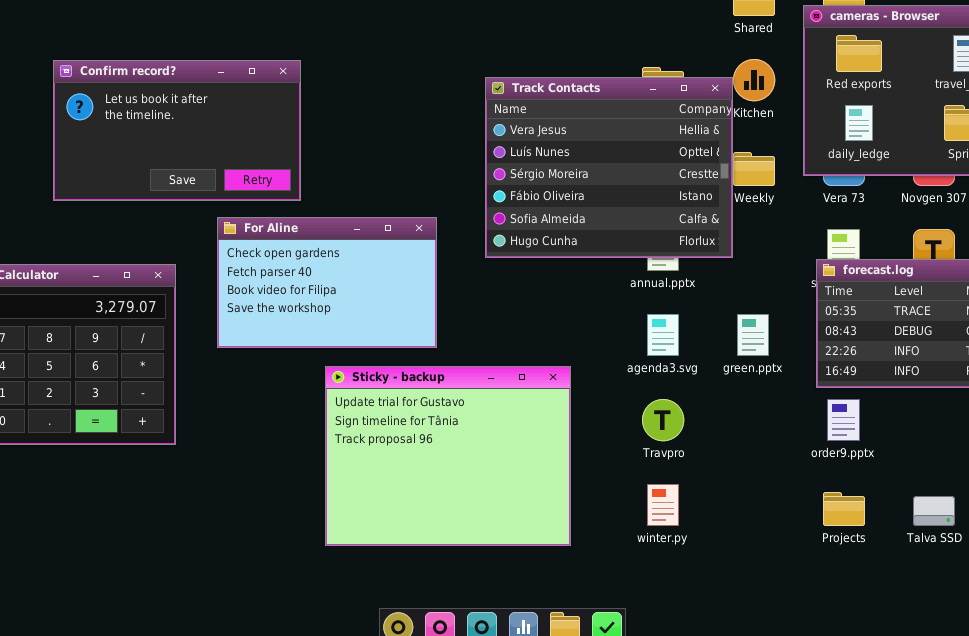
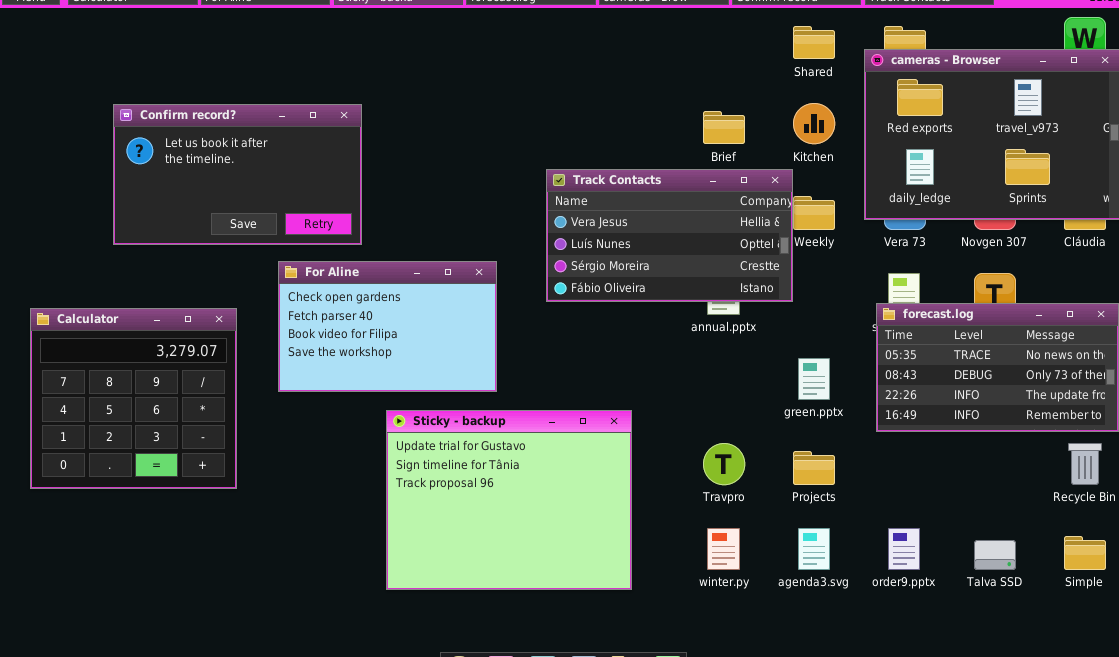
Track Contacts: [485,77,733,258] -> [546,169,793,302], resized
agenda3.svg: [647,314,679,356] -> [798,528,830,570], moved
order9.pptx: [827,399,860,441] -> [888,528,920,570], moved
Projects: [823,492,865,526] -> [793,451,835,485], moved

